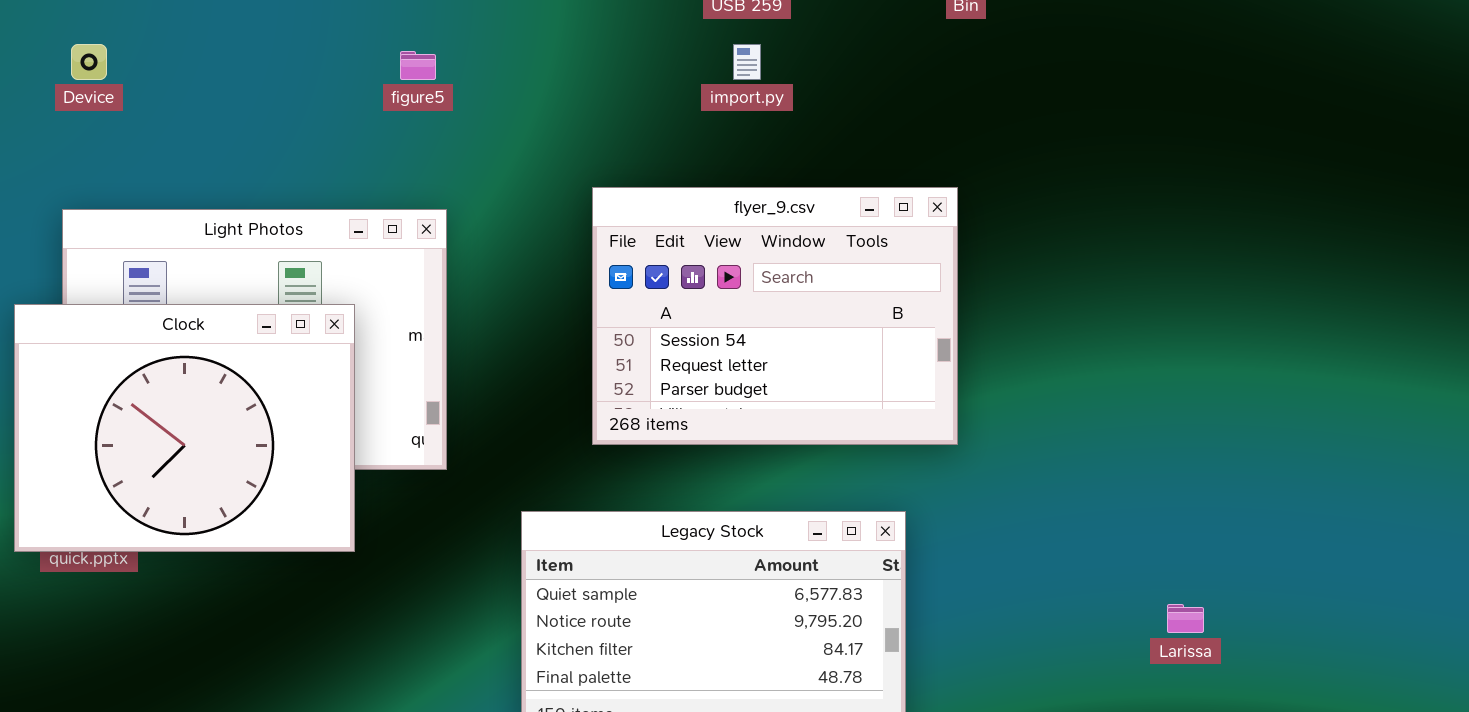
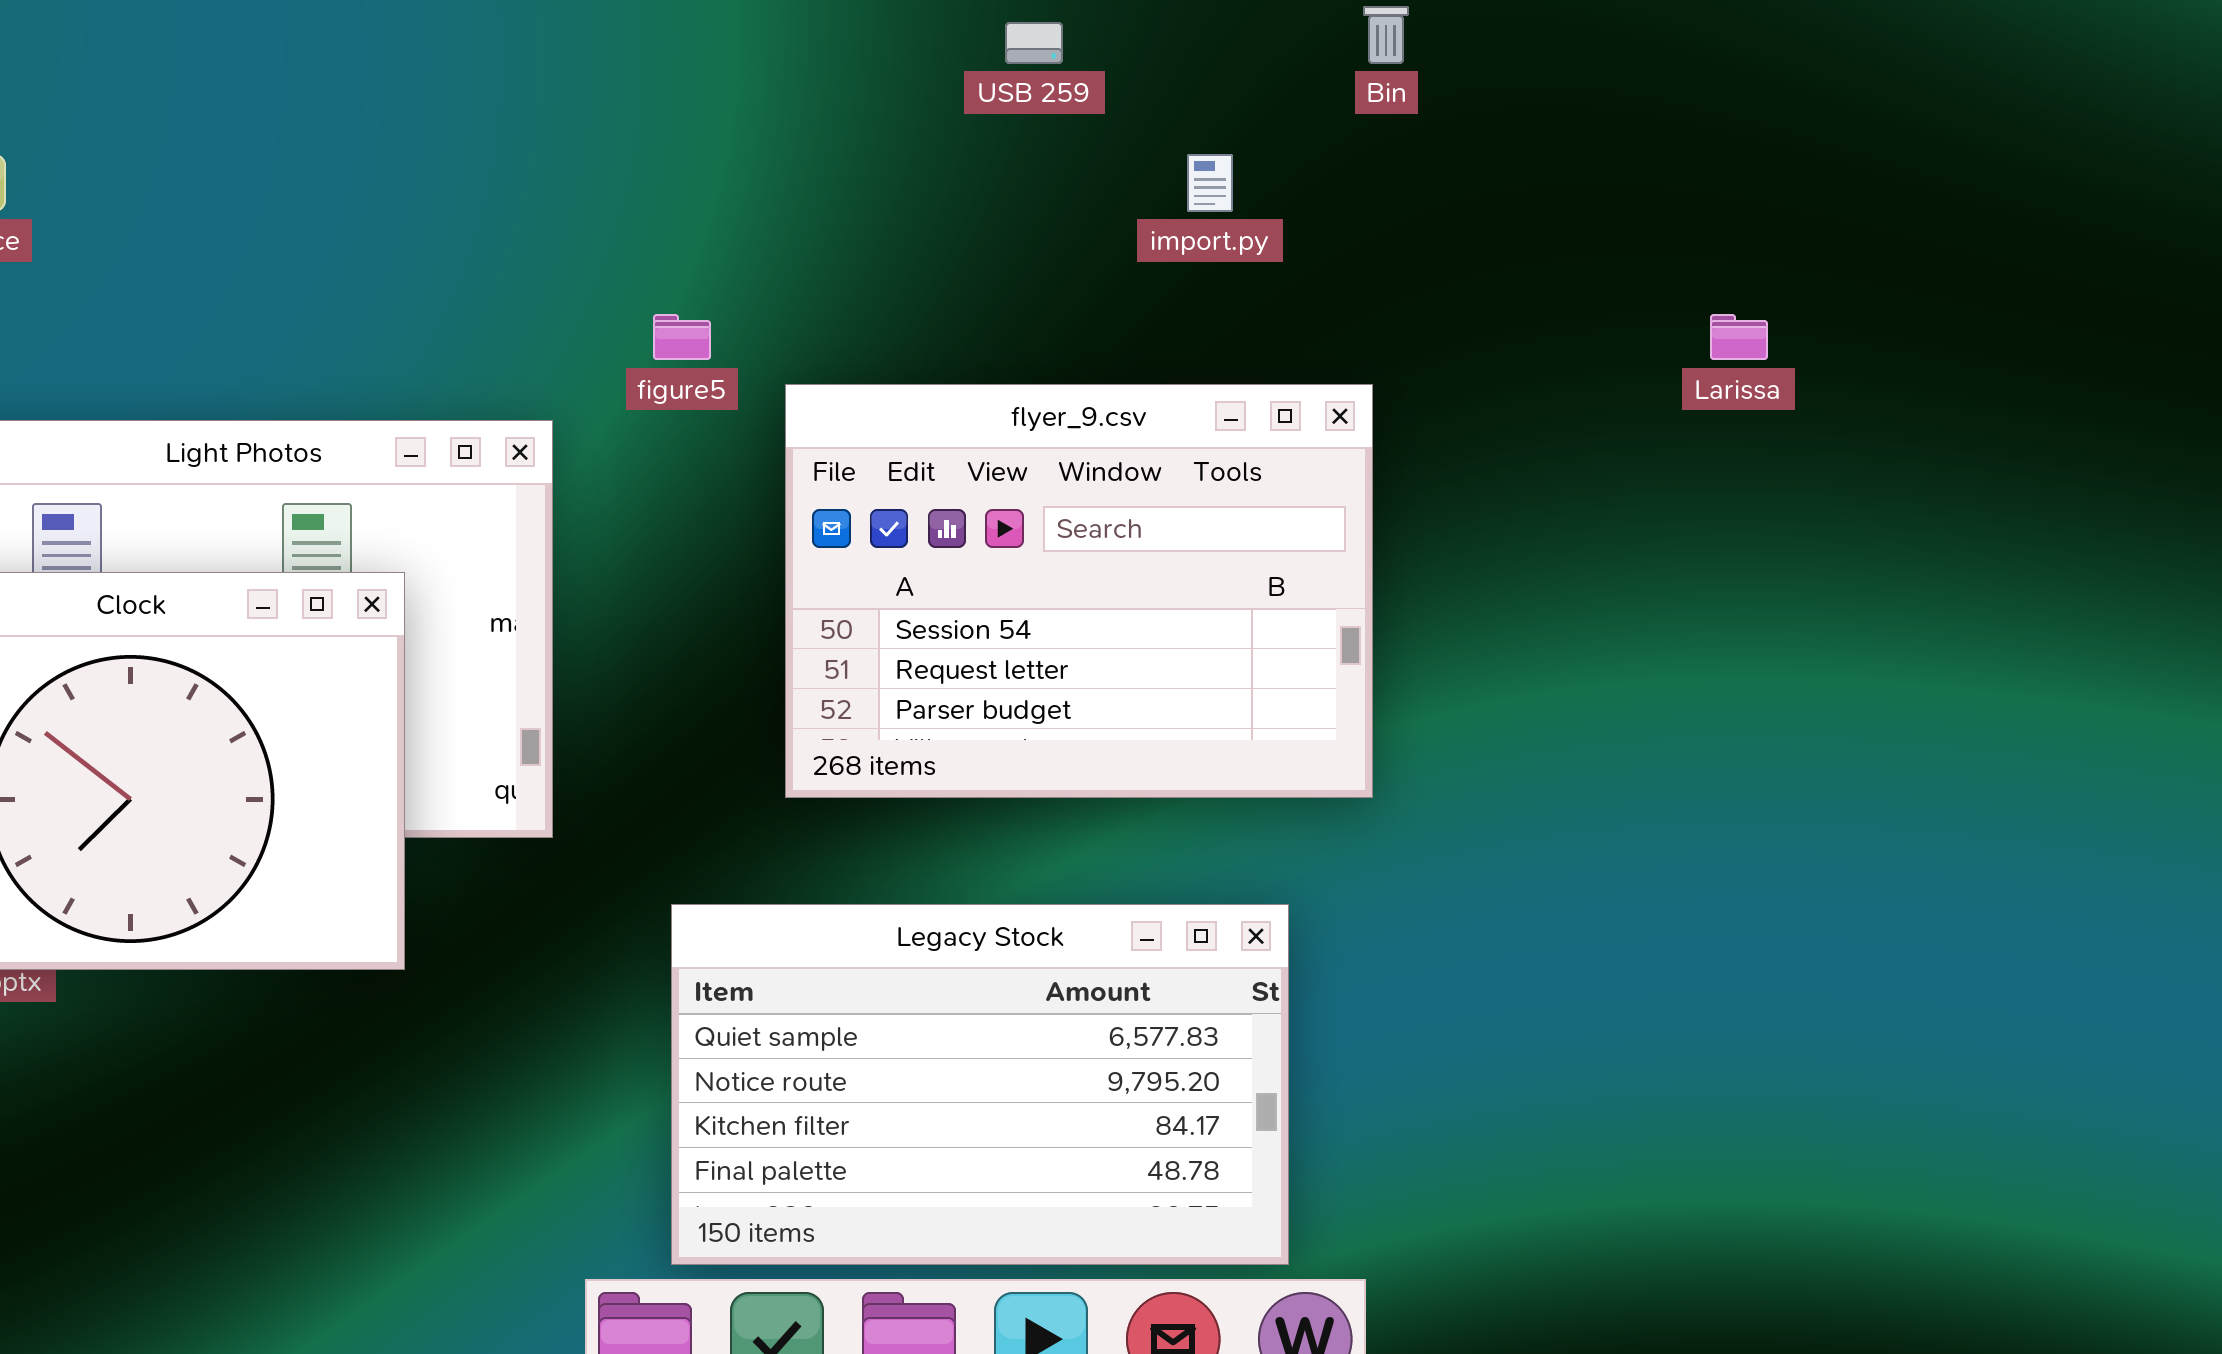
import.py: [733,44,761,80] -> [1187,154,1233,212], moved
figure5: [400,51,436,80] -> [653,314,711,360], moved
Larissa: [1167,604,1204,633] -> [1710,314,1768,360], moved

